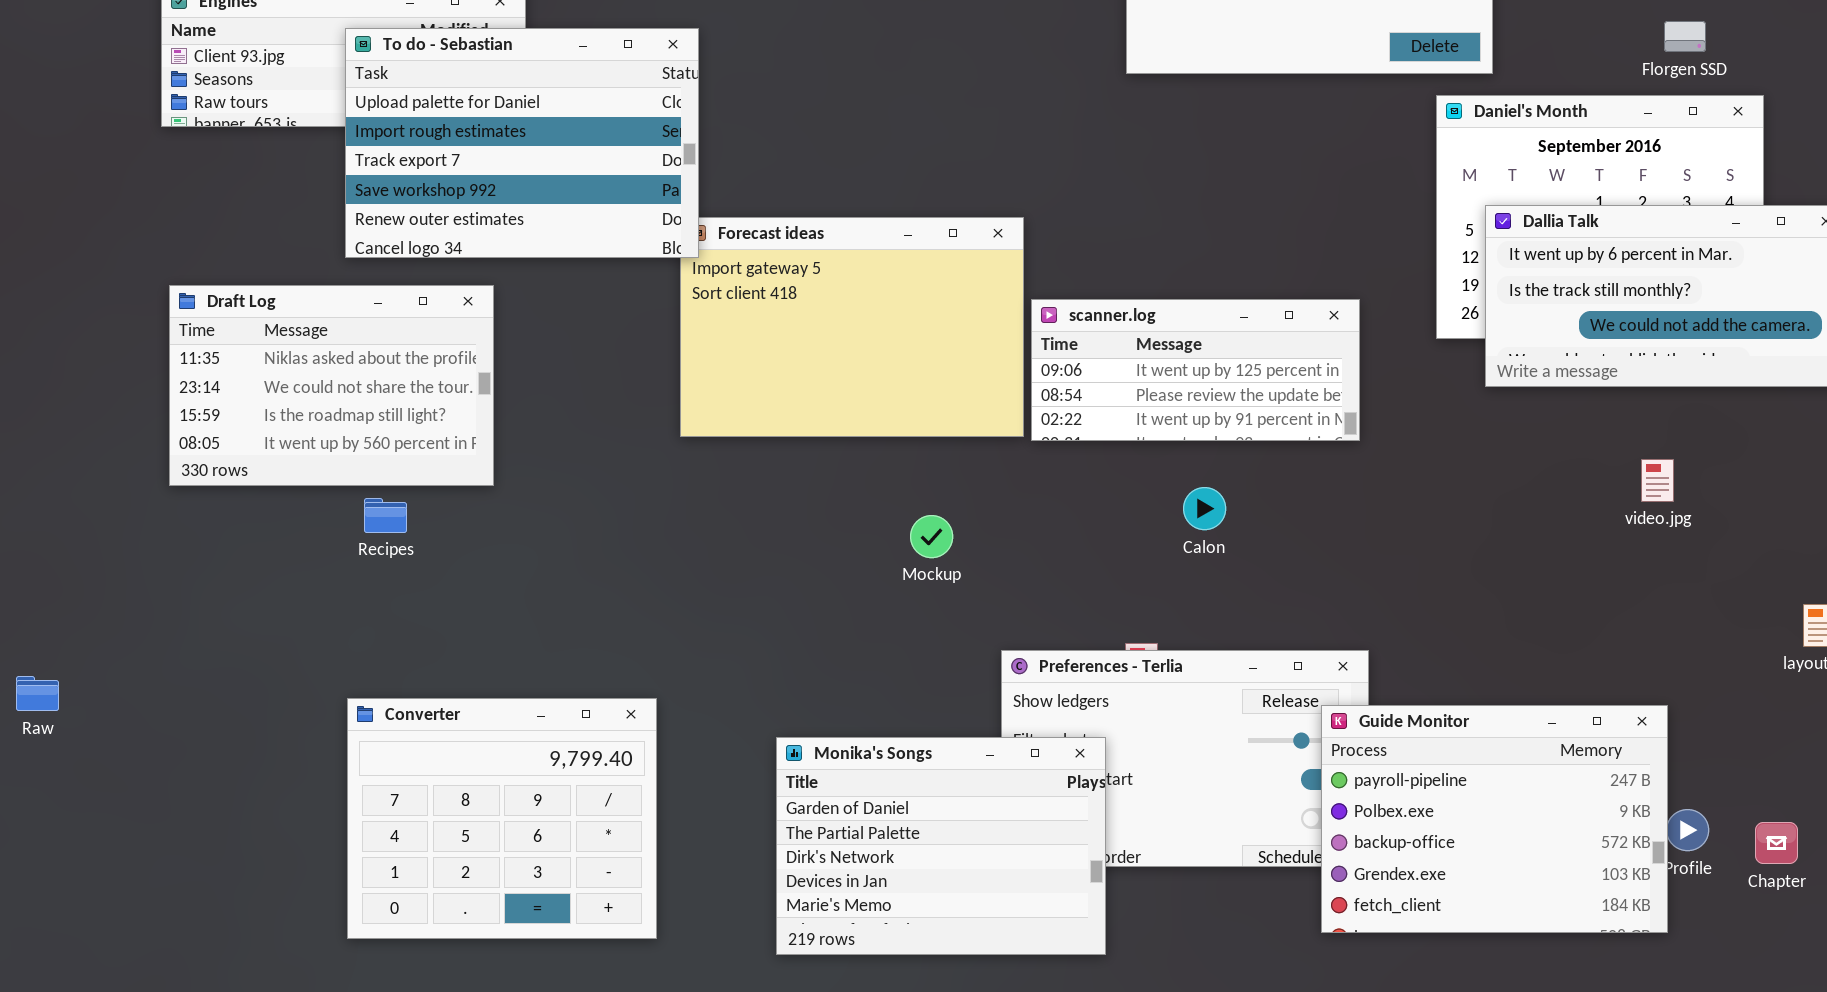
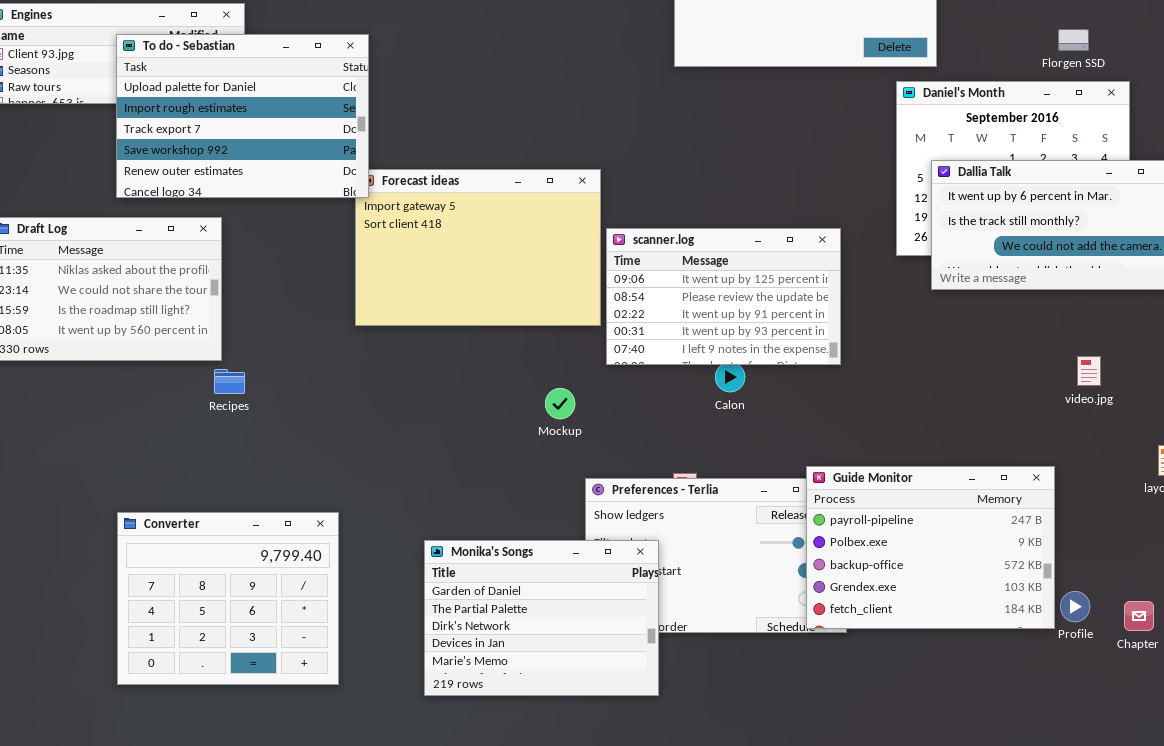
scanner.log: [1031,299,1360,441] -> [606,228,841,365], resized
video.jpg: [1641,459,1674,502] -> [1077,356,1101,386], moved
Recipes: [364,498,407,533] -> [214,369,245,394], moved
Mockup: [910,515,953,558] -> [545,388,575,419], moved
Guide Monitor: [1321,705,1668,933] -> [806,466,1055,629], moved

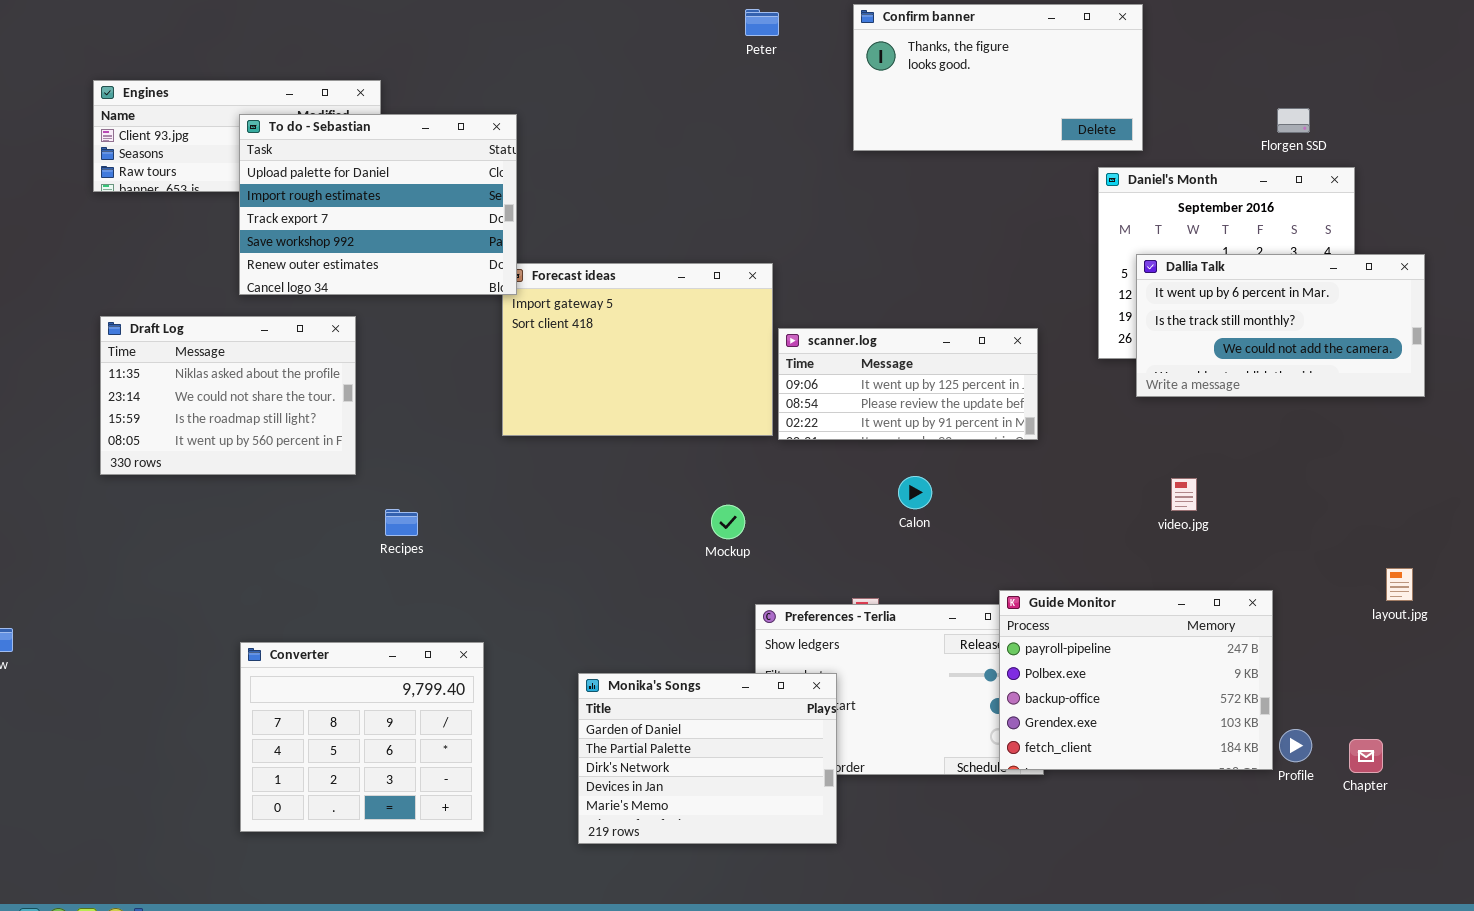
scanner.log: [606,228,841,365] -> [778,328,1038,440], resized
video.jpg: [1077,356,1101,386] -> [1171,478,1197,511], moved
Recipes: [214,369,245,394] -> [385,509,418,536], moved

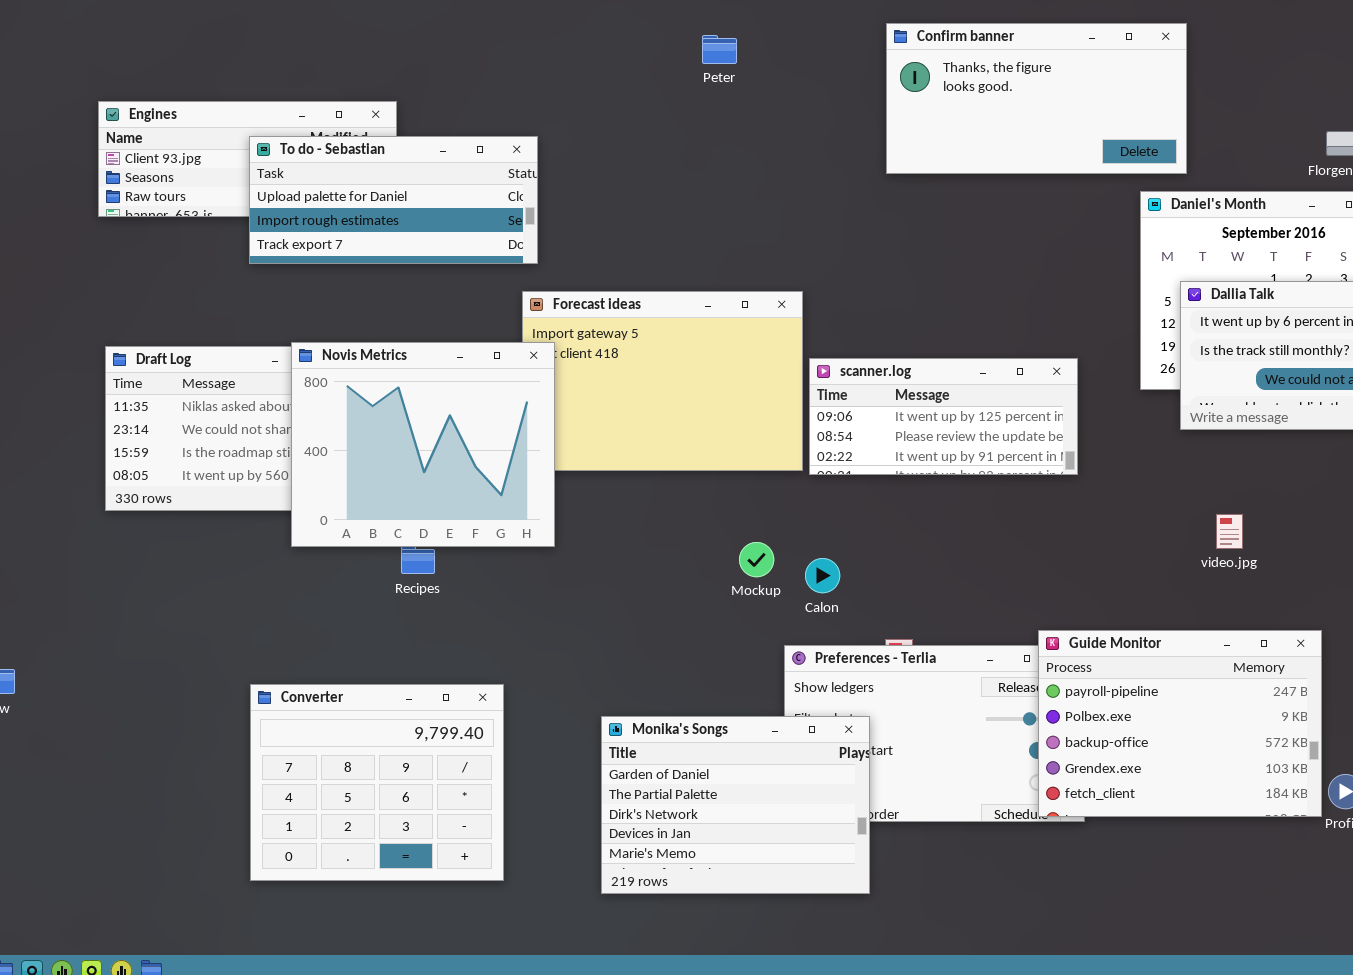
Peter: [745,9,779,36] -> [702,35,737,64], moved
To do - Sebastian: [239,114,517,295] -> [249,136,538,264], resized
Novis Metrics: none -> [291,342,555,547], opened
Calon: [898,476,932,509] -> [805,558,840,593], moved

